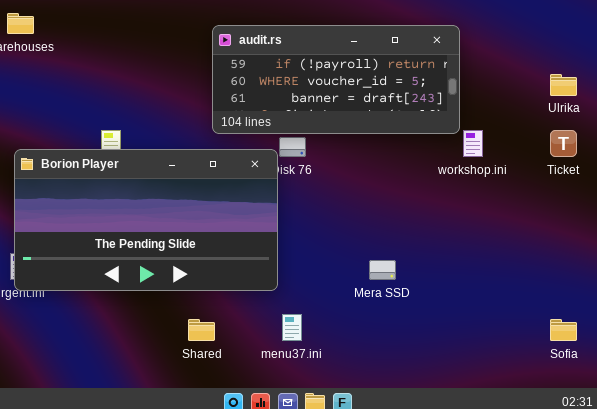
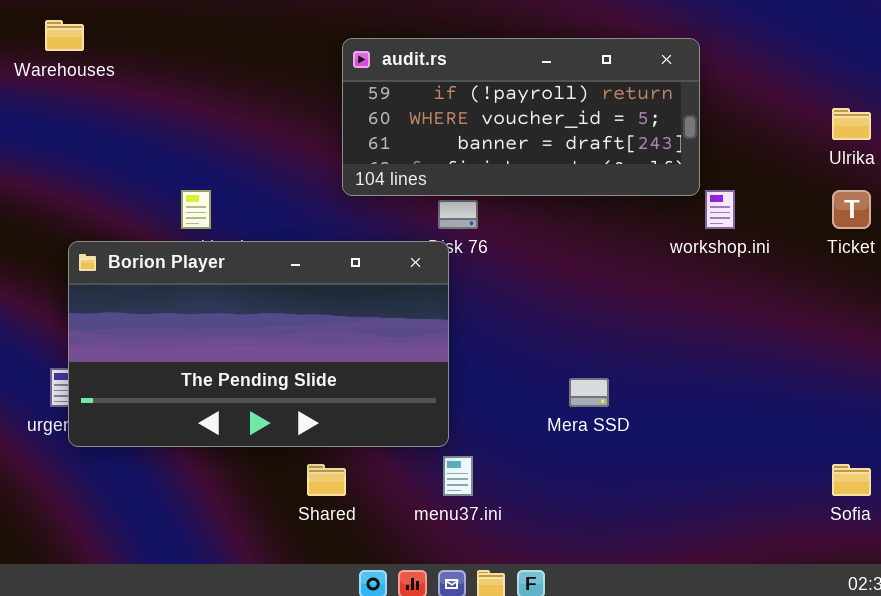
Borion Player: [14,149,278,291] -> [68,241,449,447], moved

